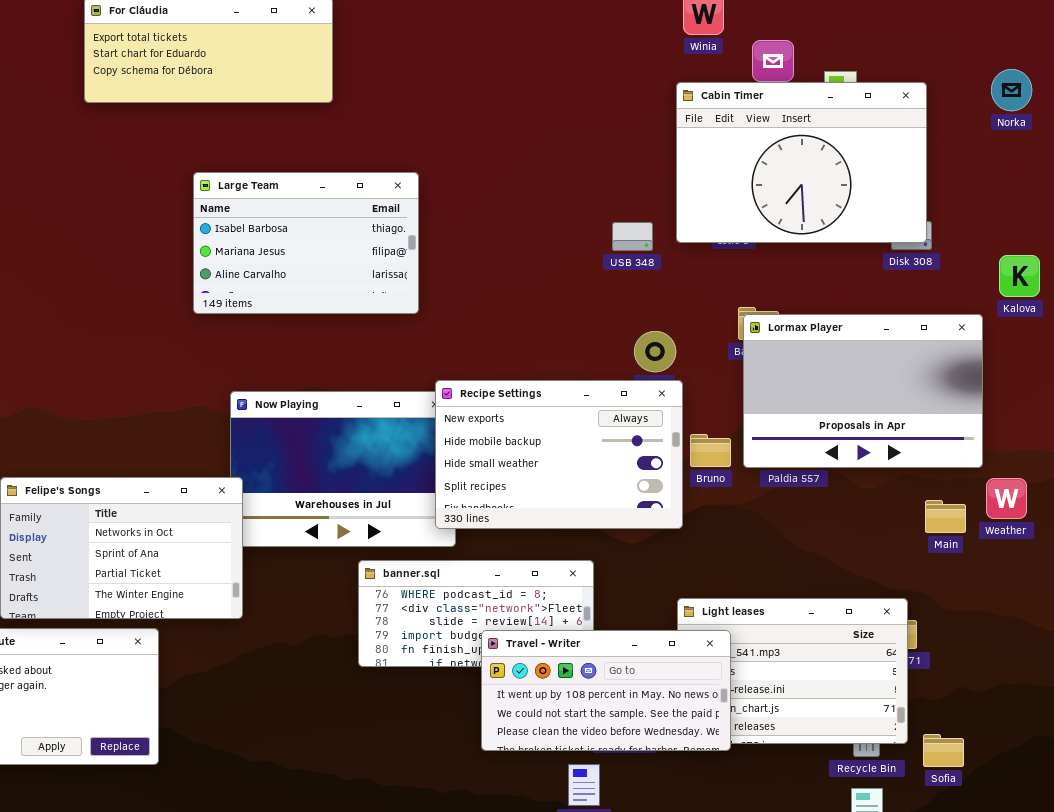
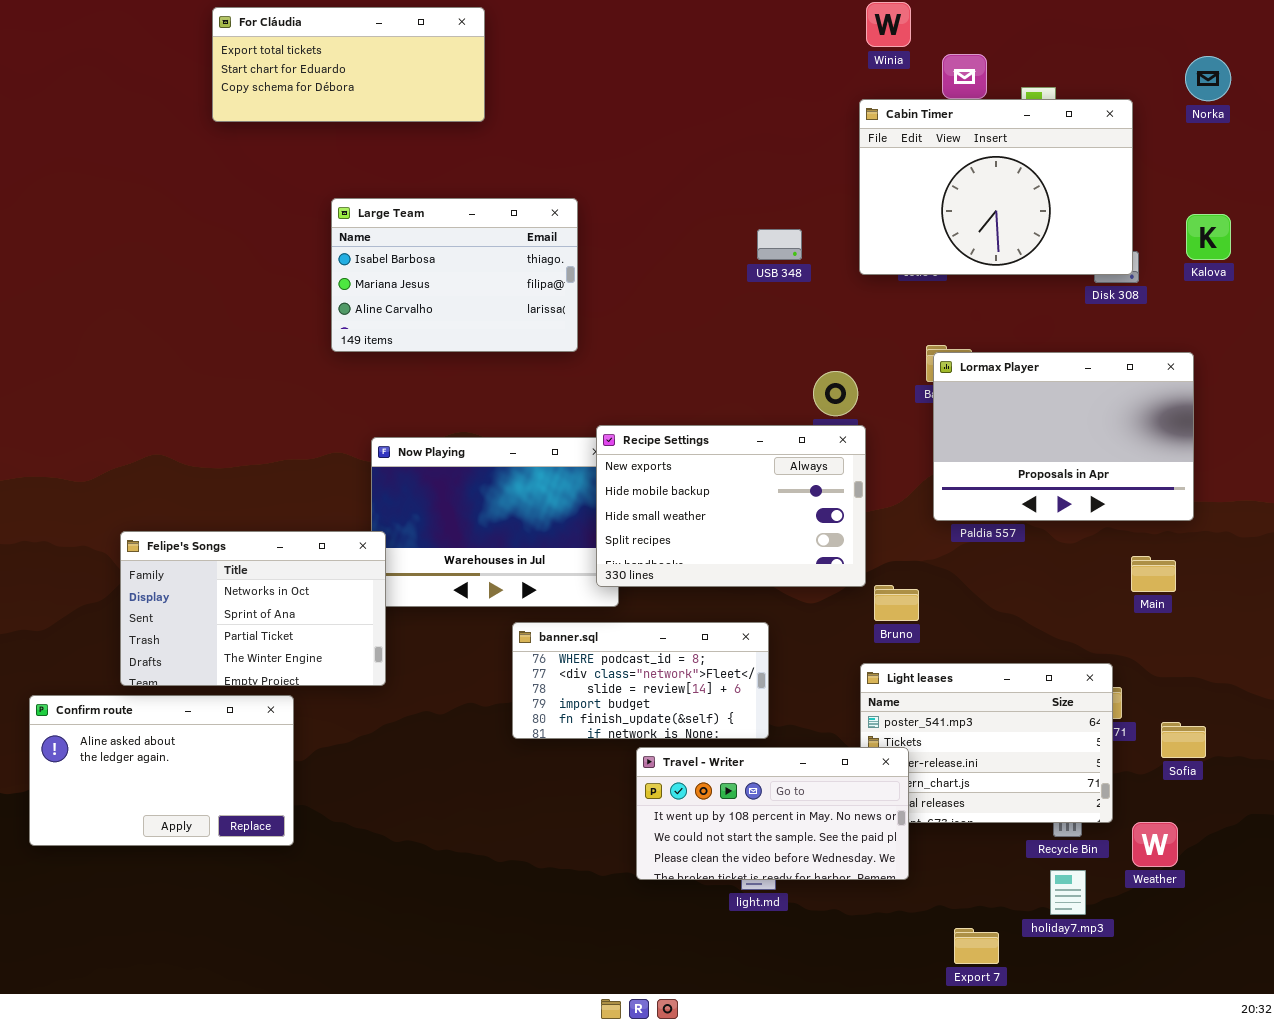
Norka: [991,69,1032,111] -> [1185,56,1231,101], moved
USB 348: [612,222,653,251] -> [757,229,802,260], moved
Kalova: [999,255,1040,297] -> [1186,214,1231,260], moved
Bruno: [690,434,731,467] -> [874,585,919,621], moved
Weather: [986,478,1027,519] -> [1132,822,1178,867], moved
Travel - Writer: [481,630,731,751] -> [636,747,909,880], moved
Sofia: [923,734,964,767] -> [1161,722,1206,758], moved

